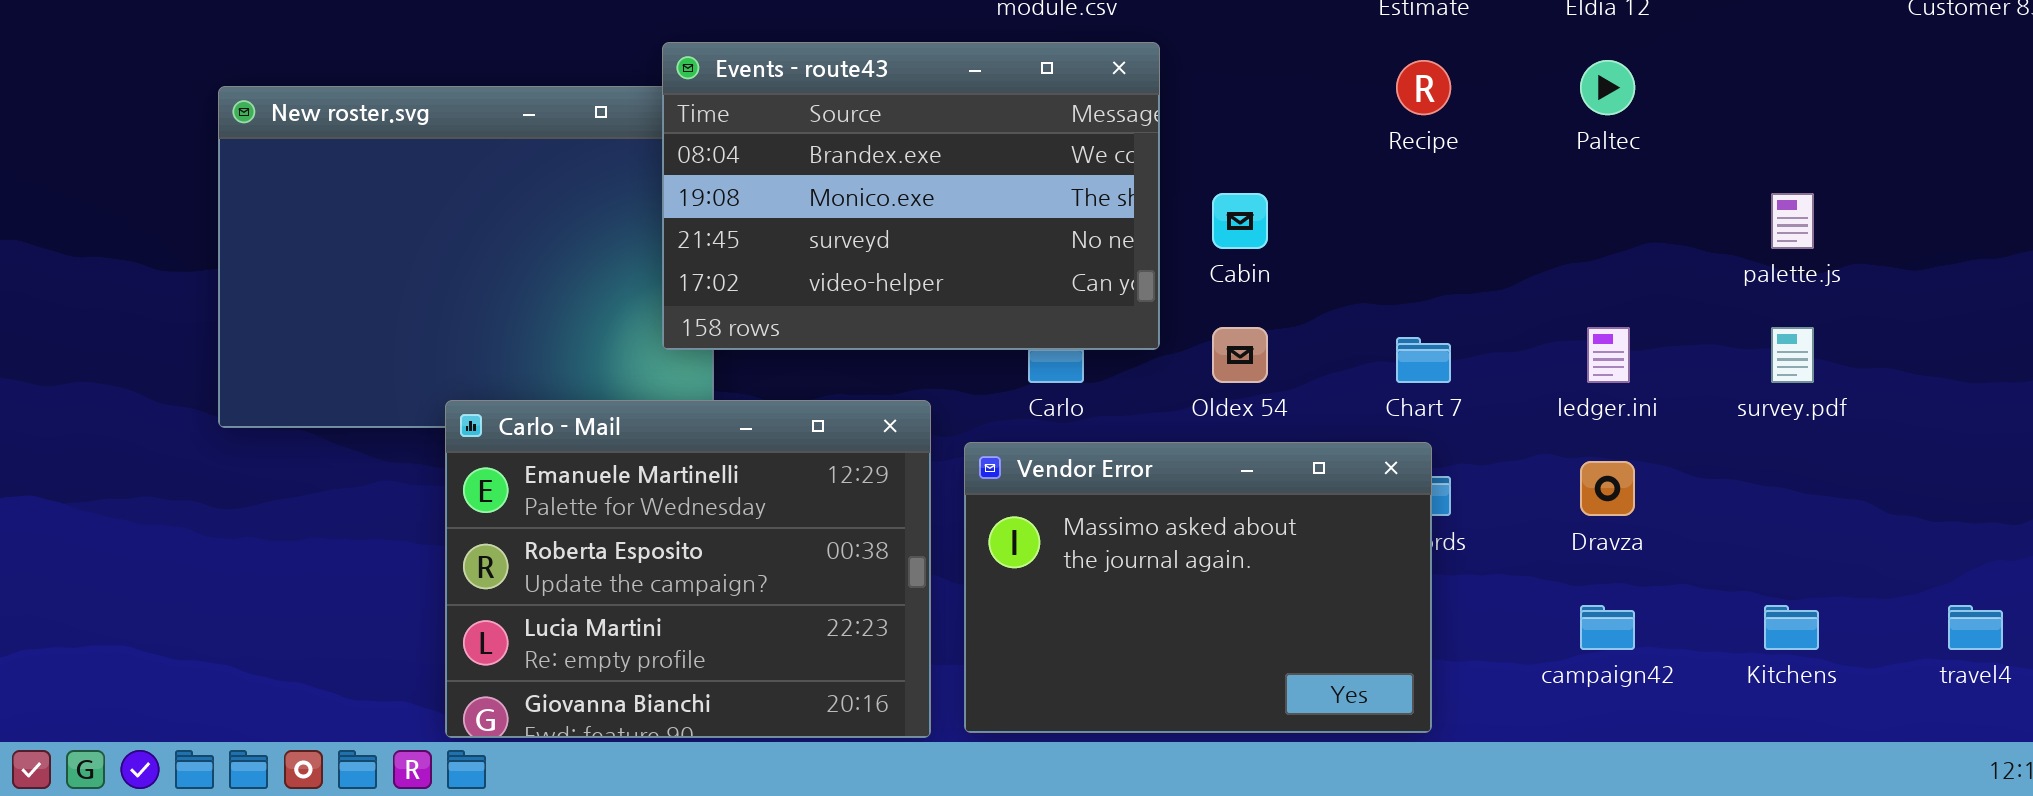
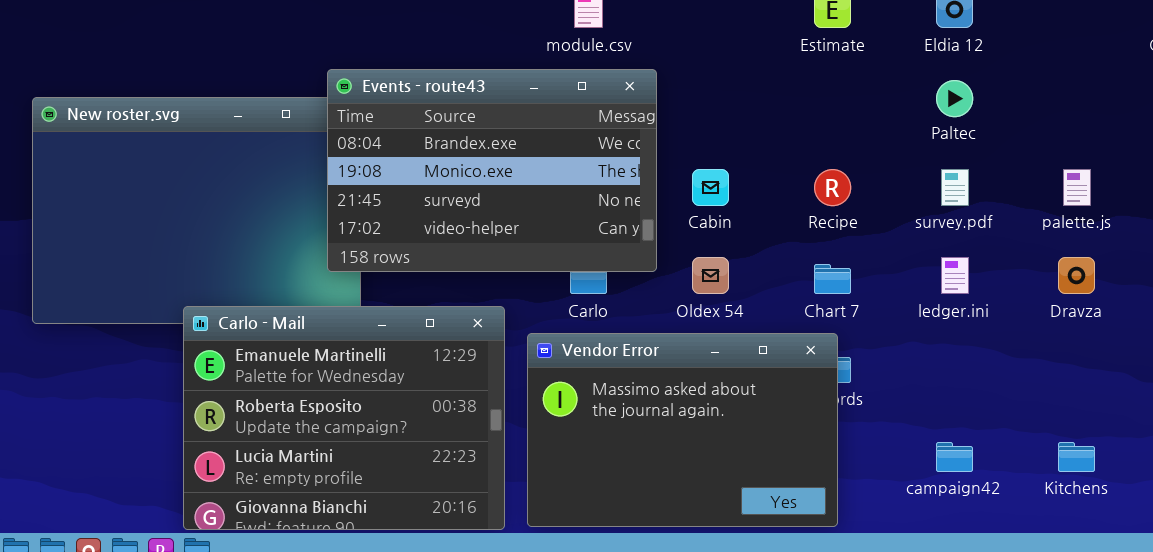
Recipe: [1396,60,1451,115] -> [814,169,851,206], moved
survey.pdf: [1771,327,1814,383] -> [941,169,969,206], moved
Dravza: [1580,461,1635,516] -> [1058,257,1095,294], moved

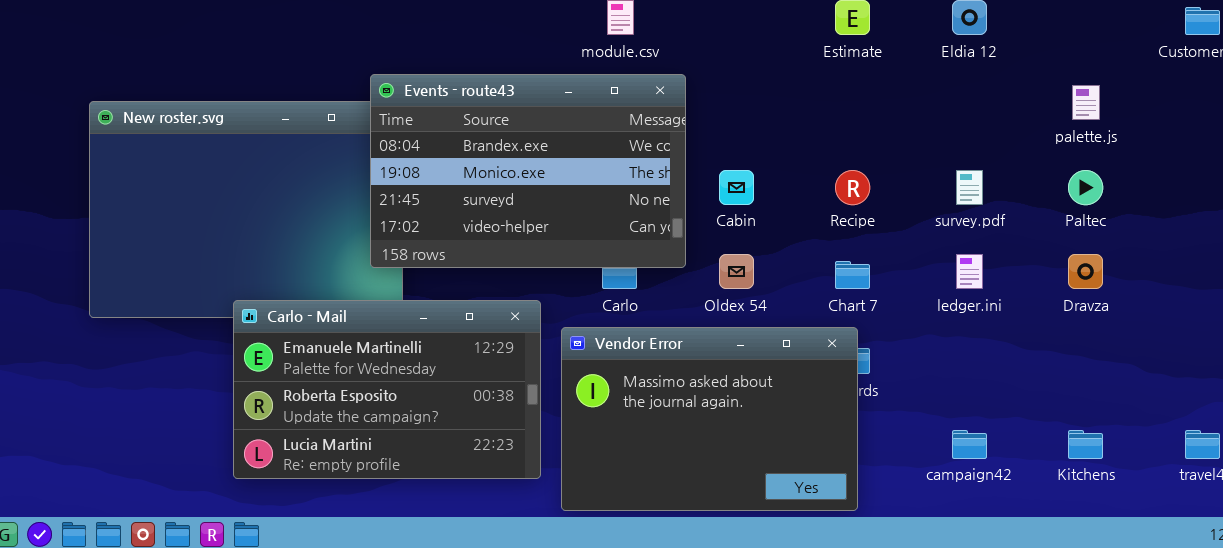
Paltec: [936,80,973,117] -> [1068,170,1103,205], moved
palette.js: [1063,169,1091,206] -> [1072,85,1100,120], moved
Carlo - Mail: [183,306,505,530] -> [233,300,541,479], resized

